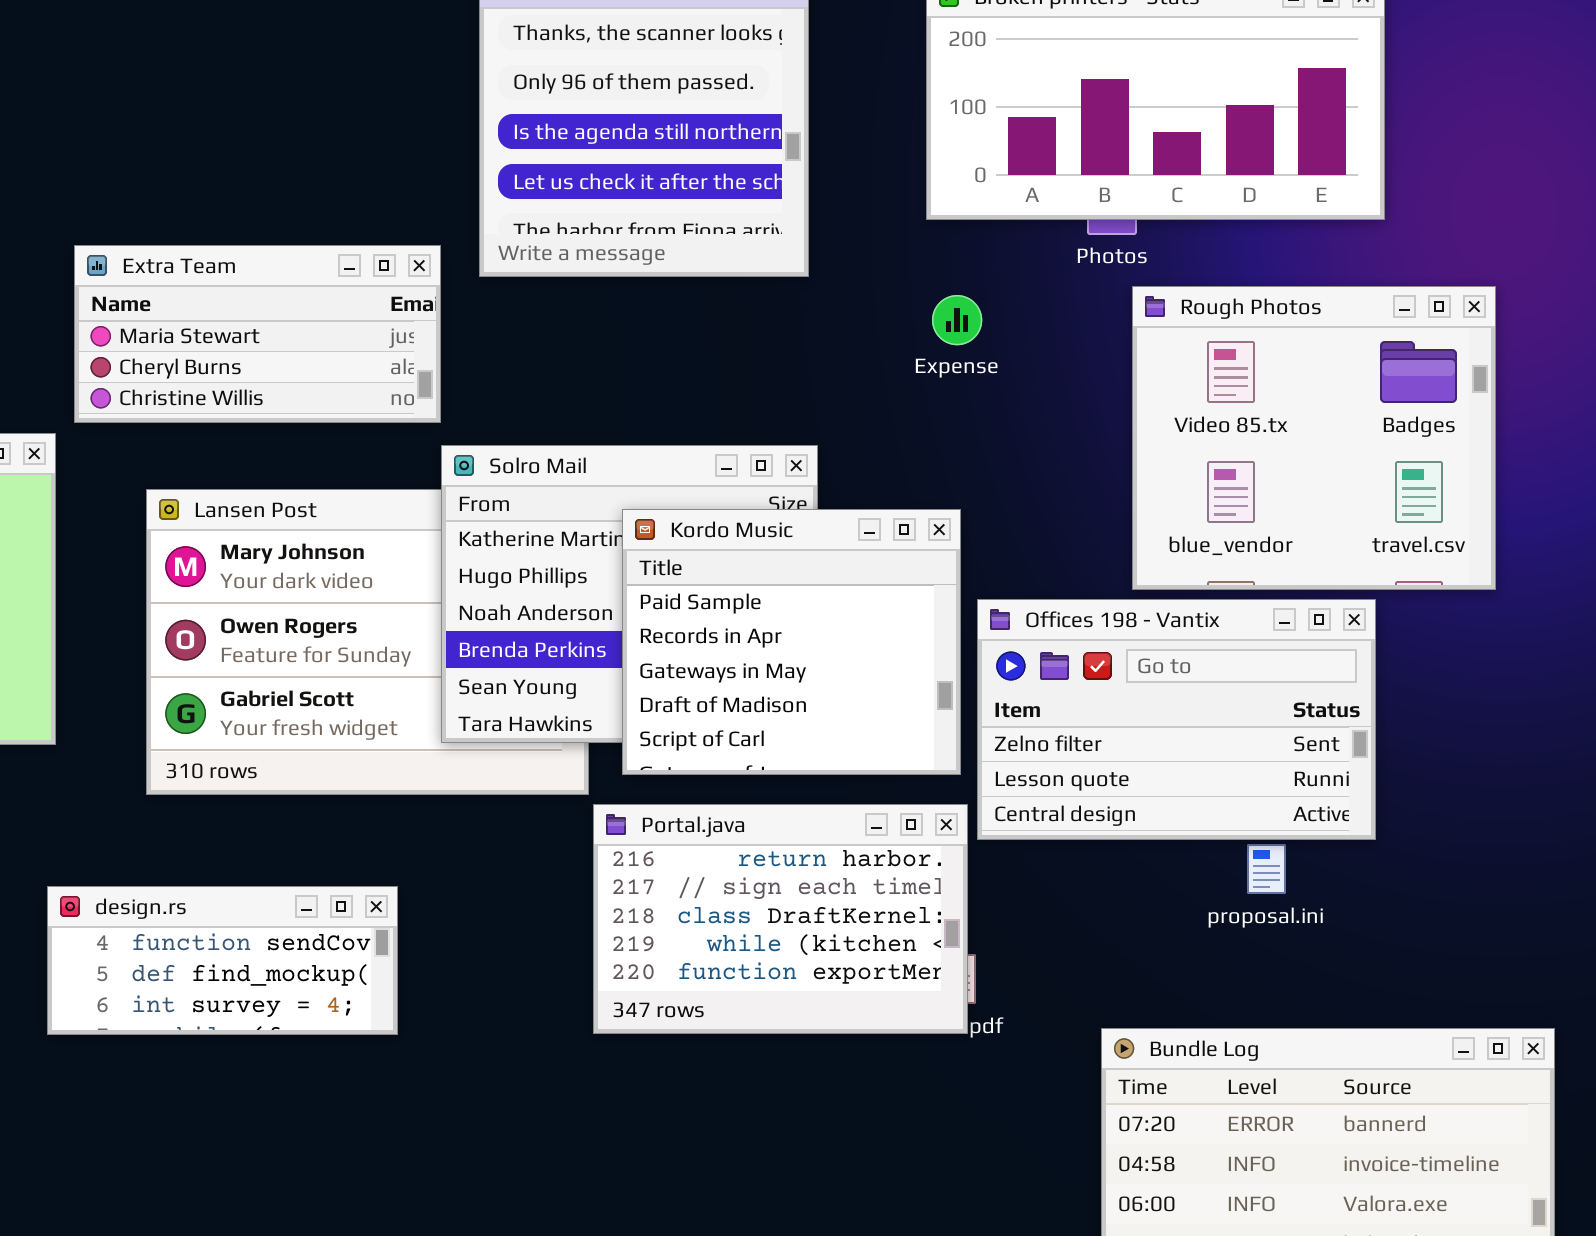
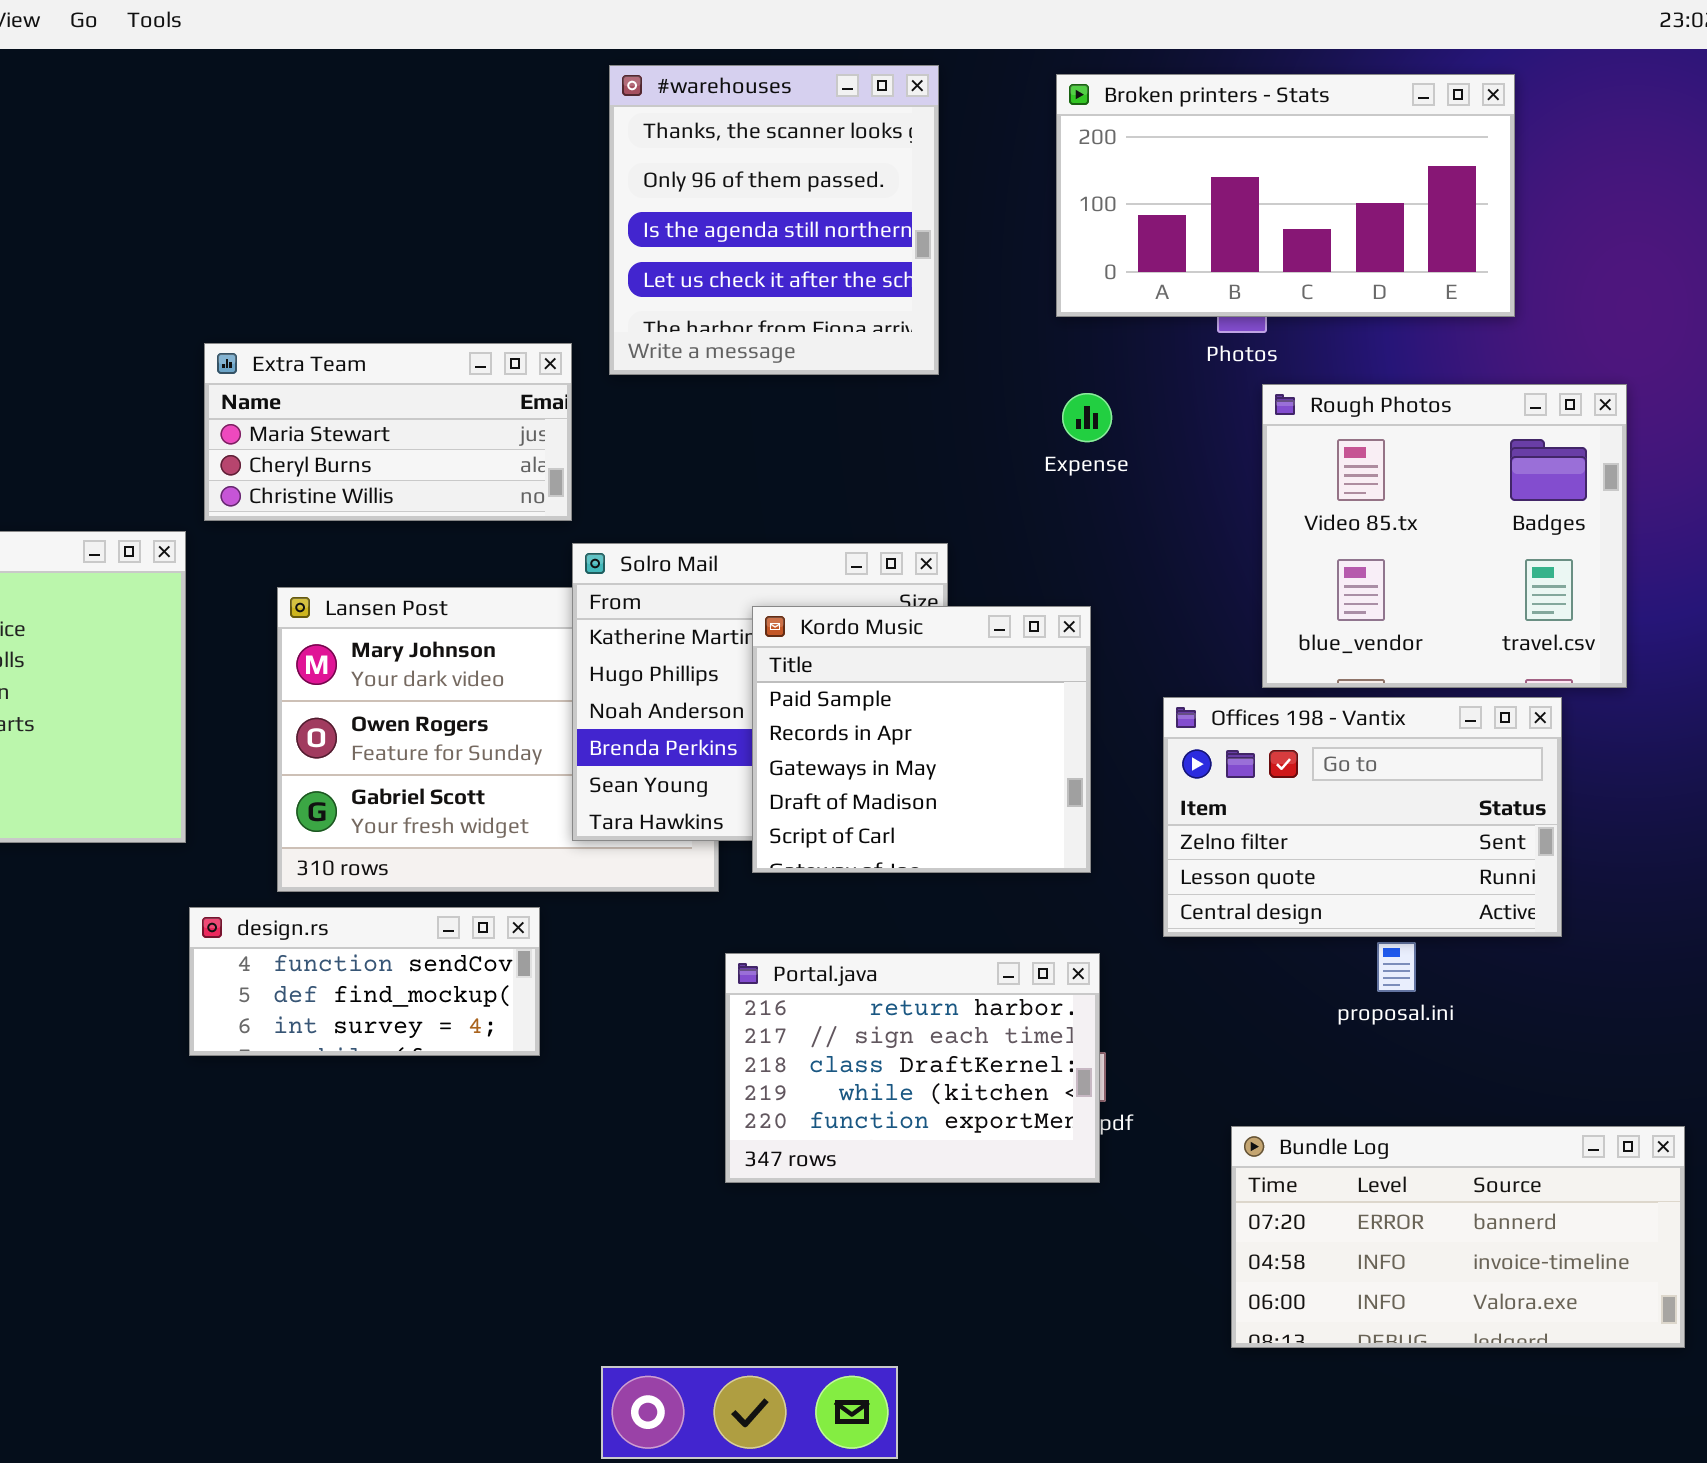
Offices 198 - Vantix: [977,599,1376,840] -> [1163,697,1562,937], moved
Portal.java: [593,804,968,1034] -> [725,953,1100,1183], moved
design.rs: [47,886,398,1035] -> [189,907,540,1056], moved

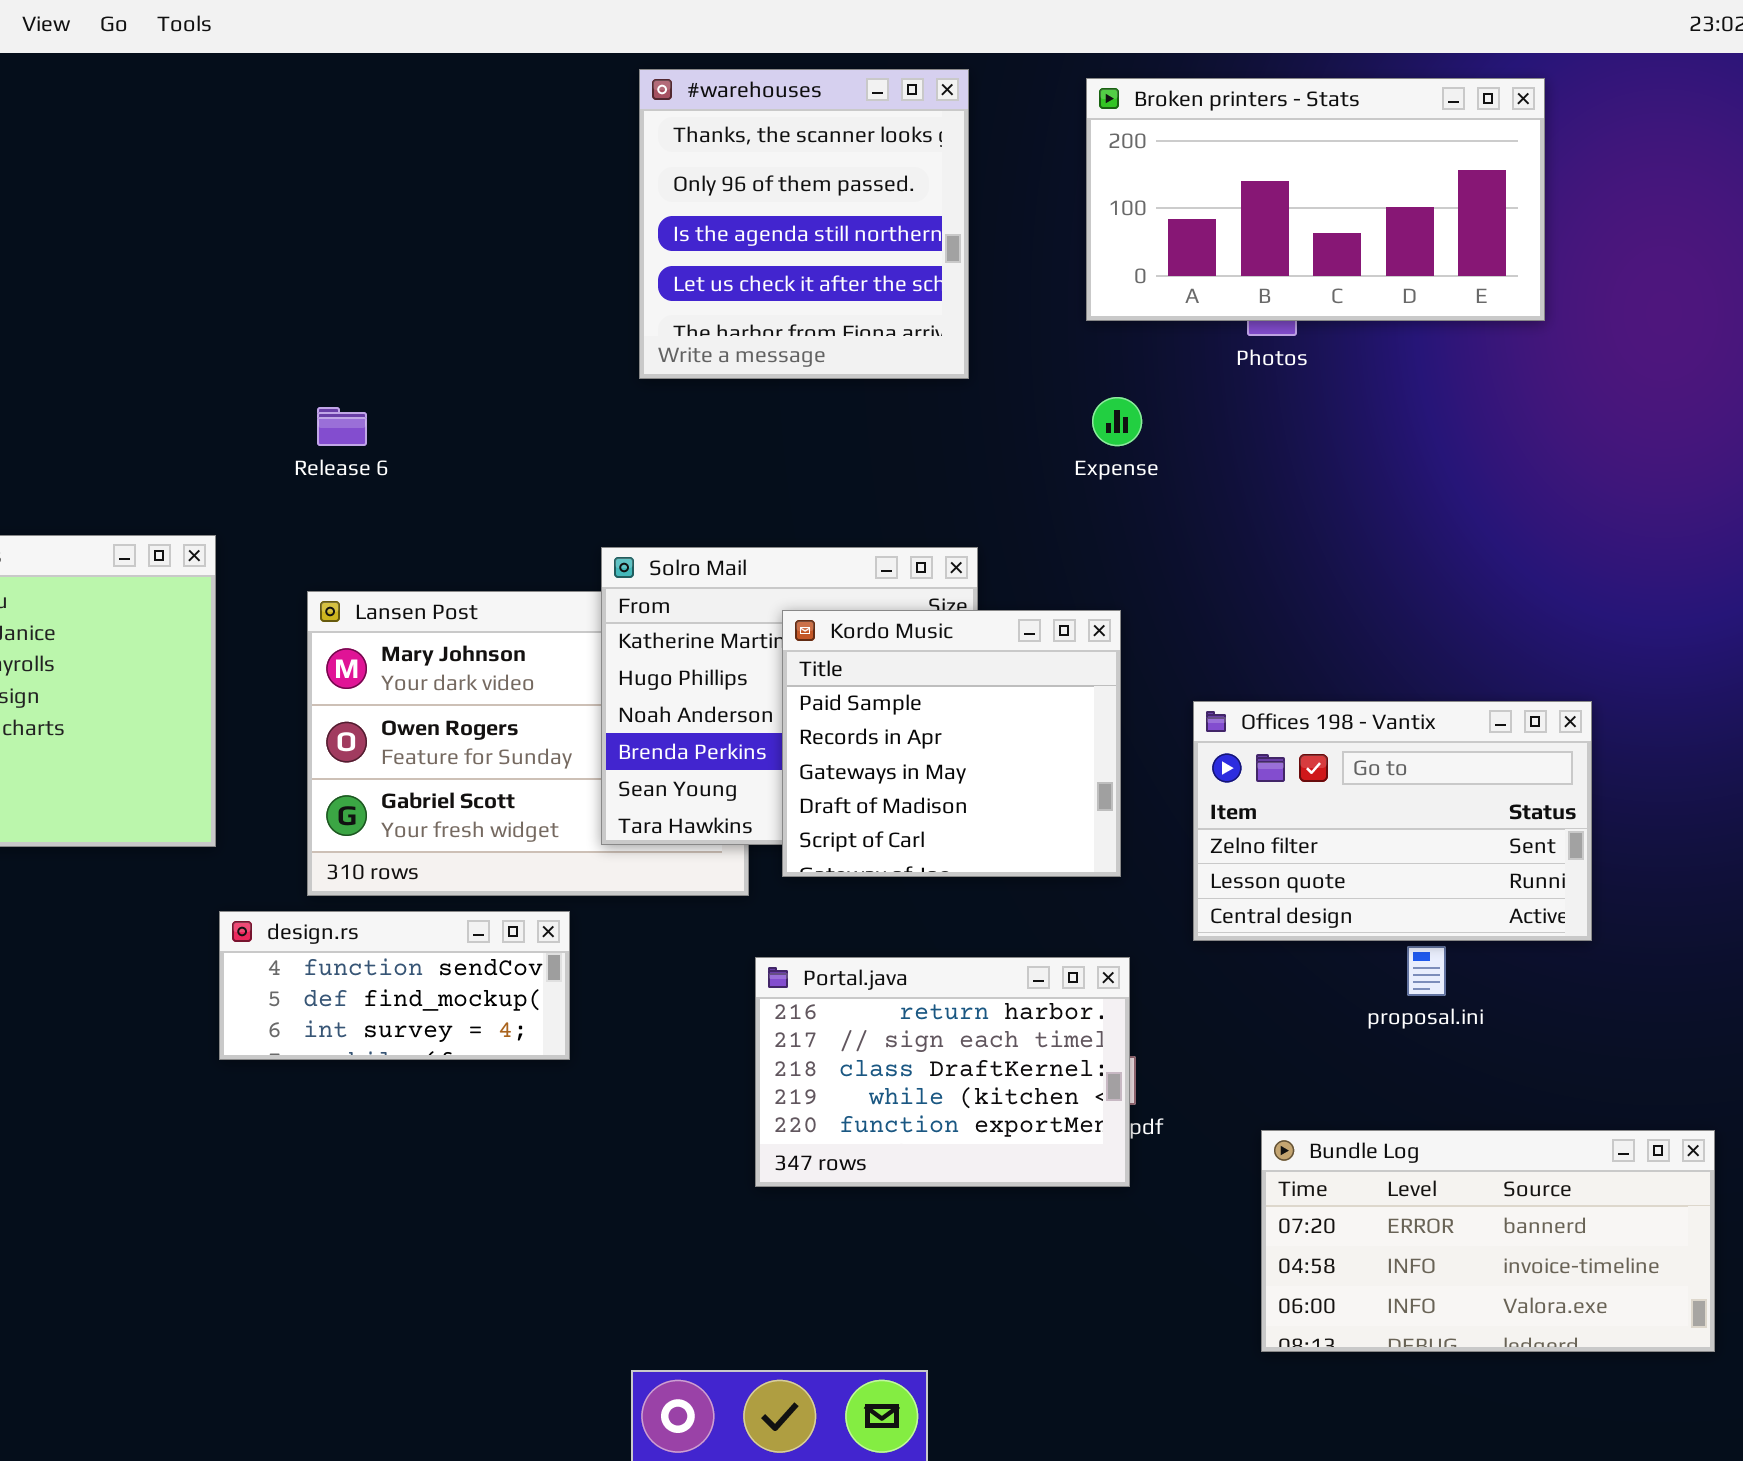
Extra Team: [204,343,572,521] -> none, closed
Rough Photos: [1262,384,1627,688] -> none, closed

